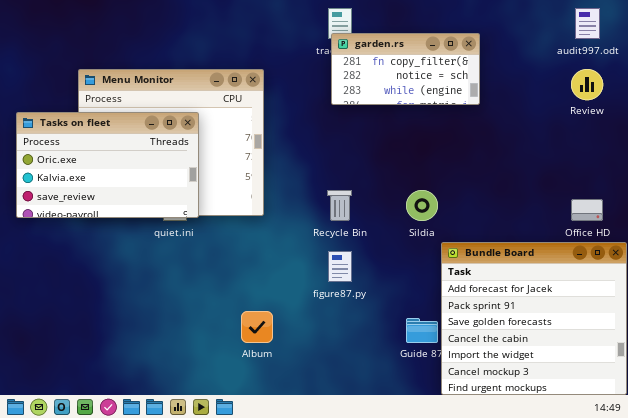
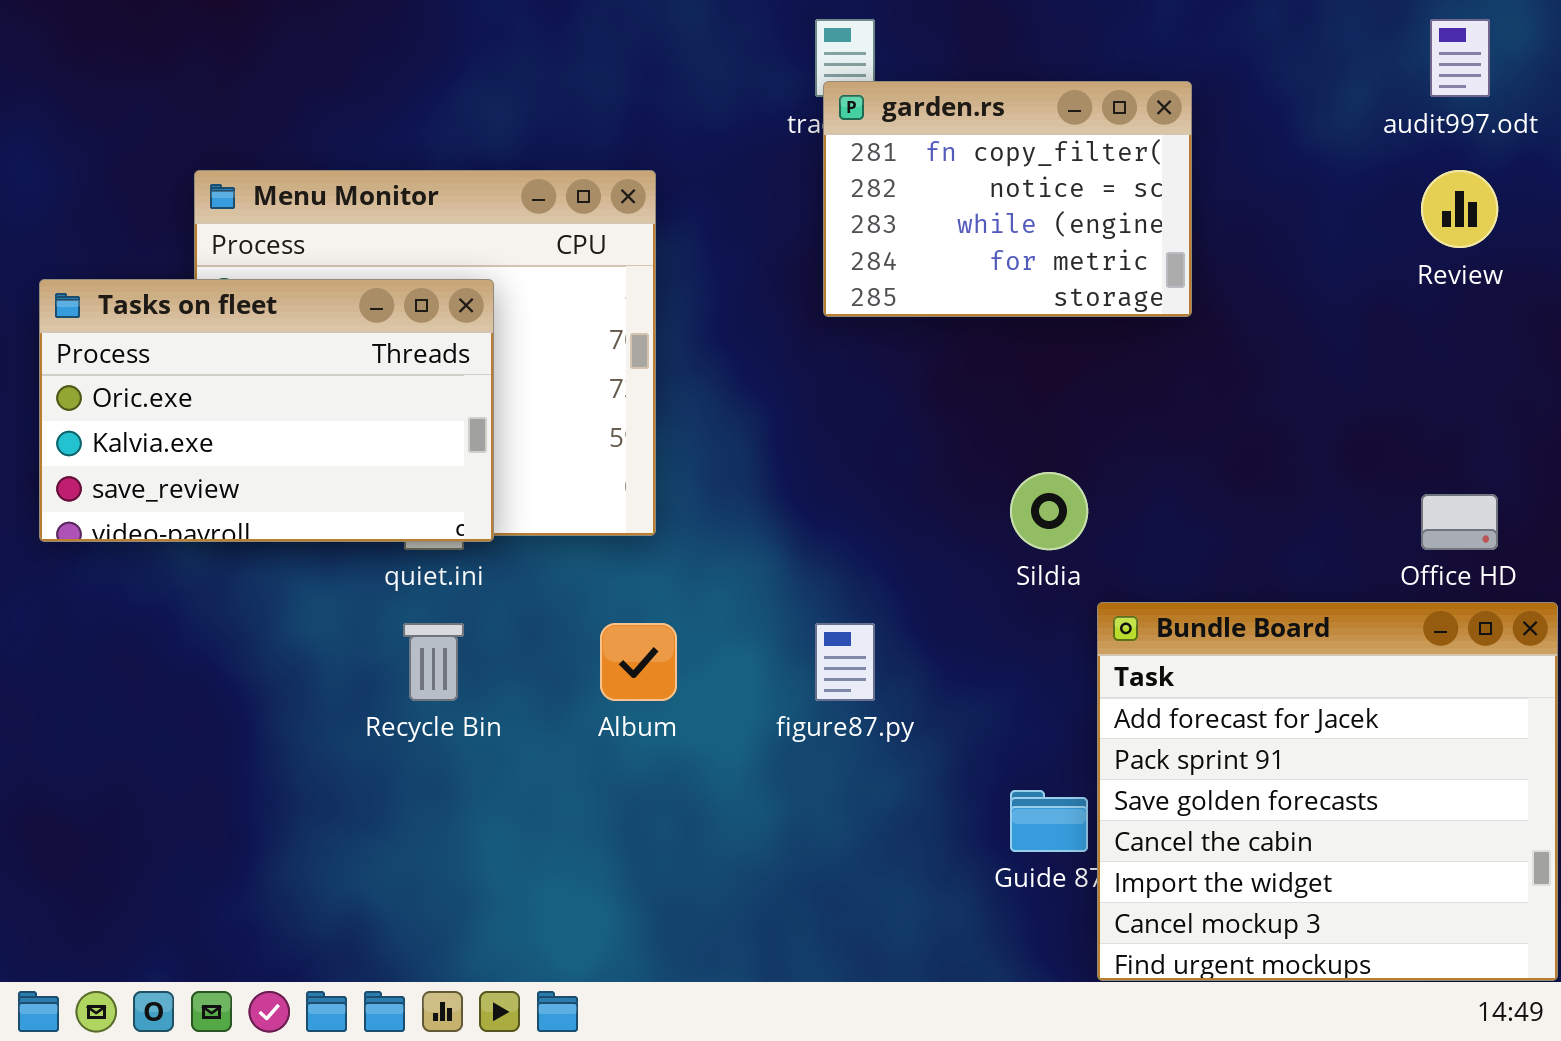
garden.rs: [331,33,480,105] -> [823,81,1192,317], resized
Recycle Bin: [327,190,352,221] -> [403,623,464,701], moved
Album: [241,311,273,343] -> [600,623,677,701], moved

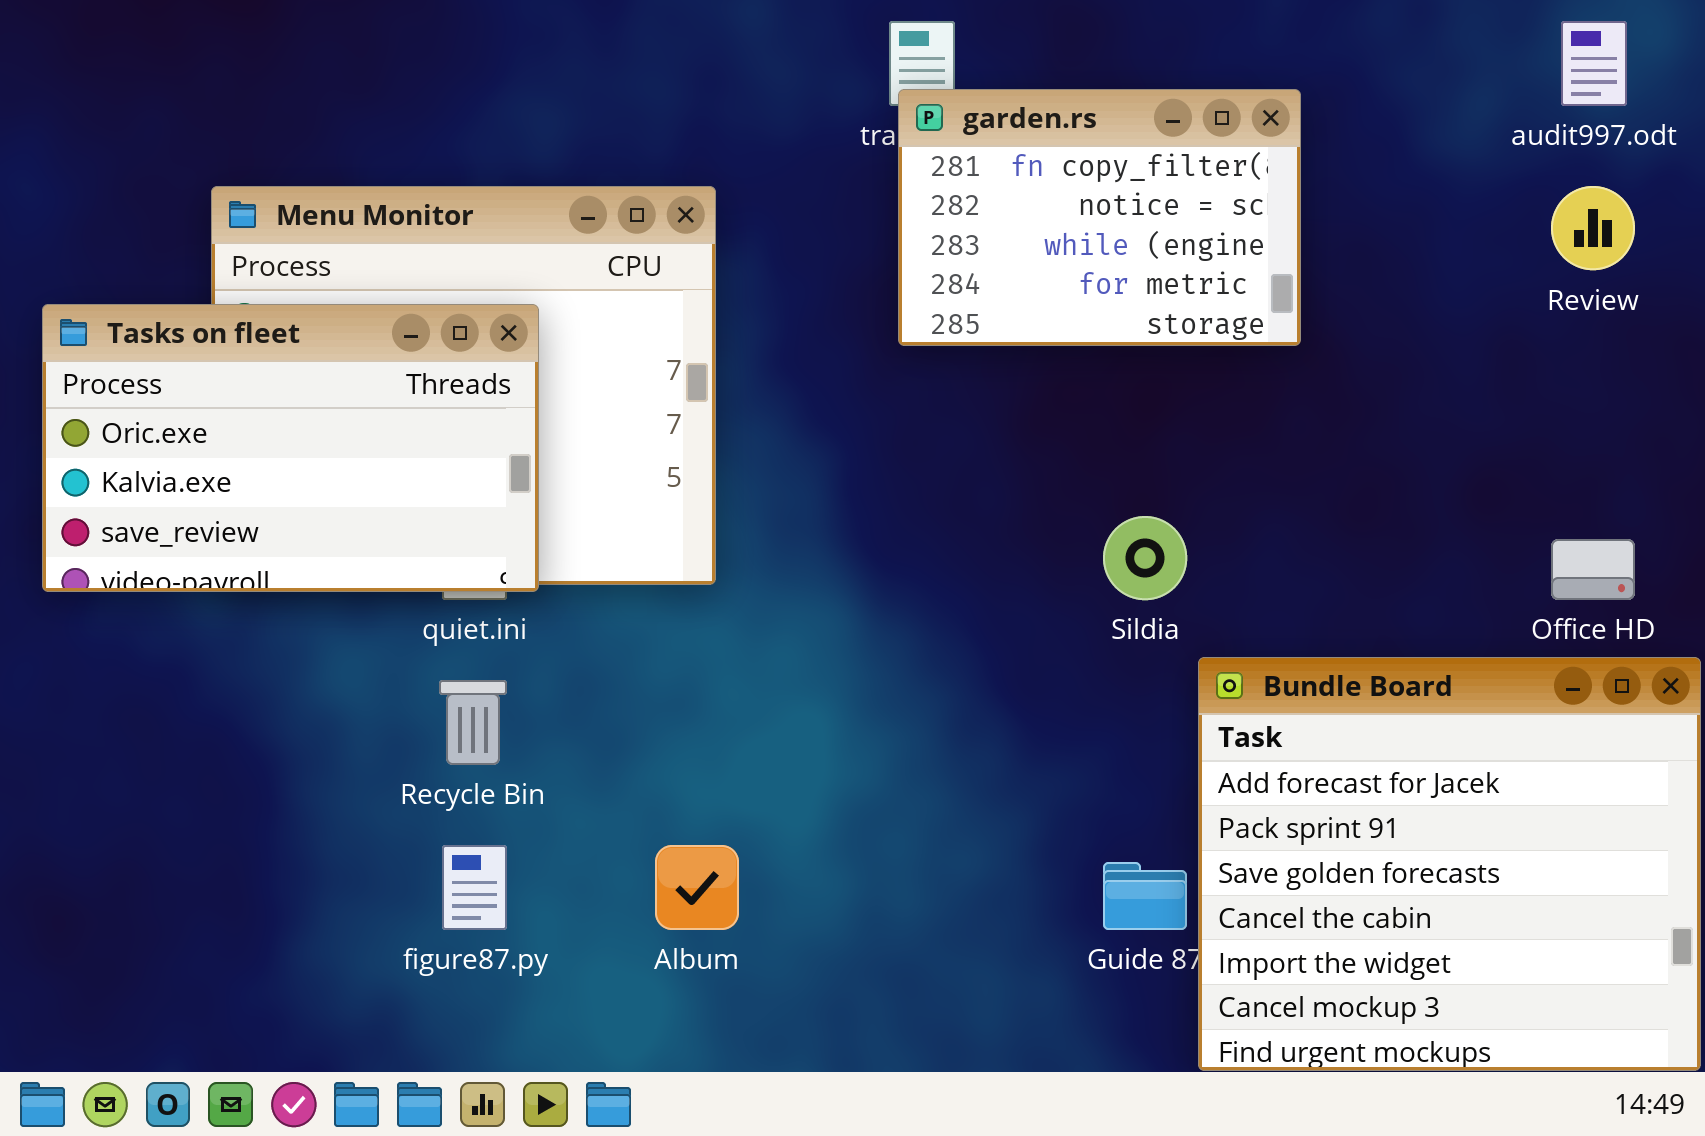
Album: [600,623,677,701] -> [655,845,739,930], moved
figure87.py: [815,623,875,701] -> [442,845,507,930], moved

